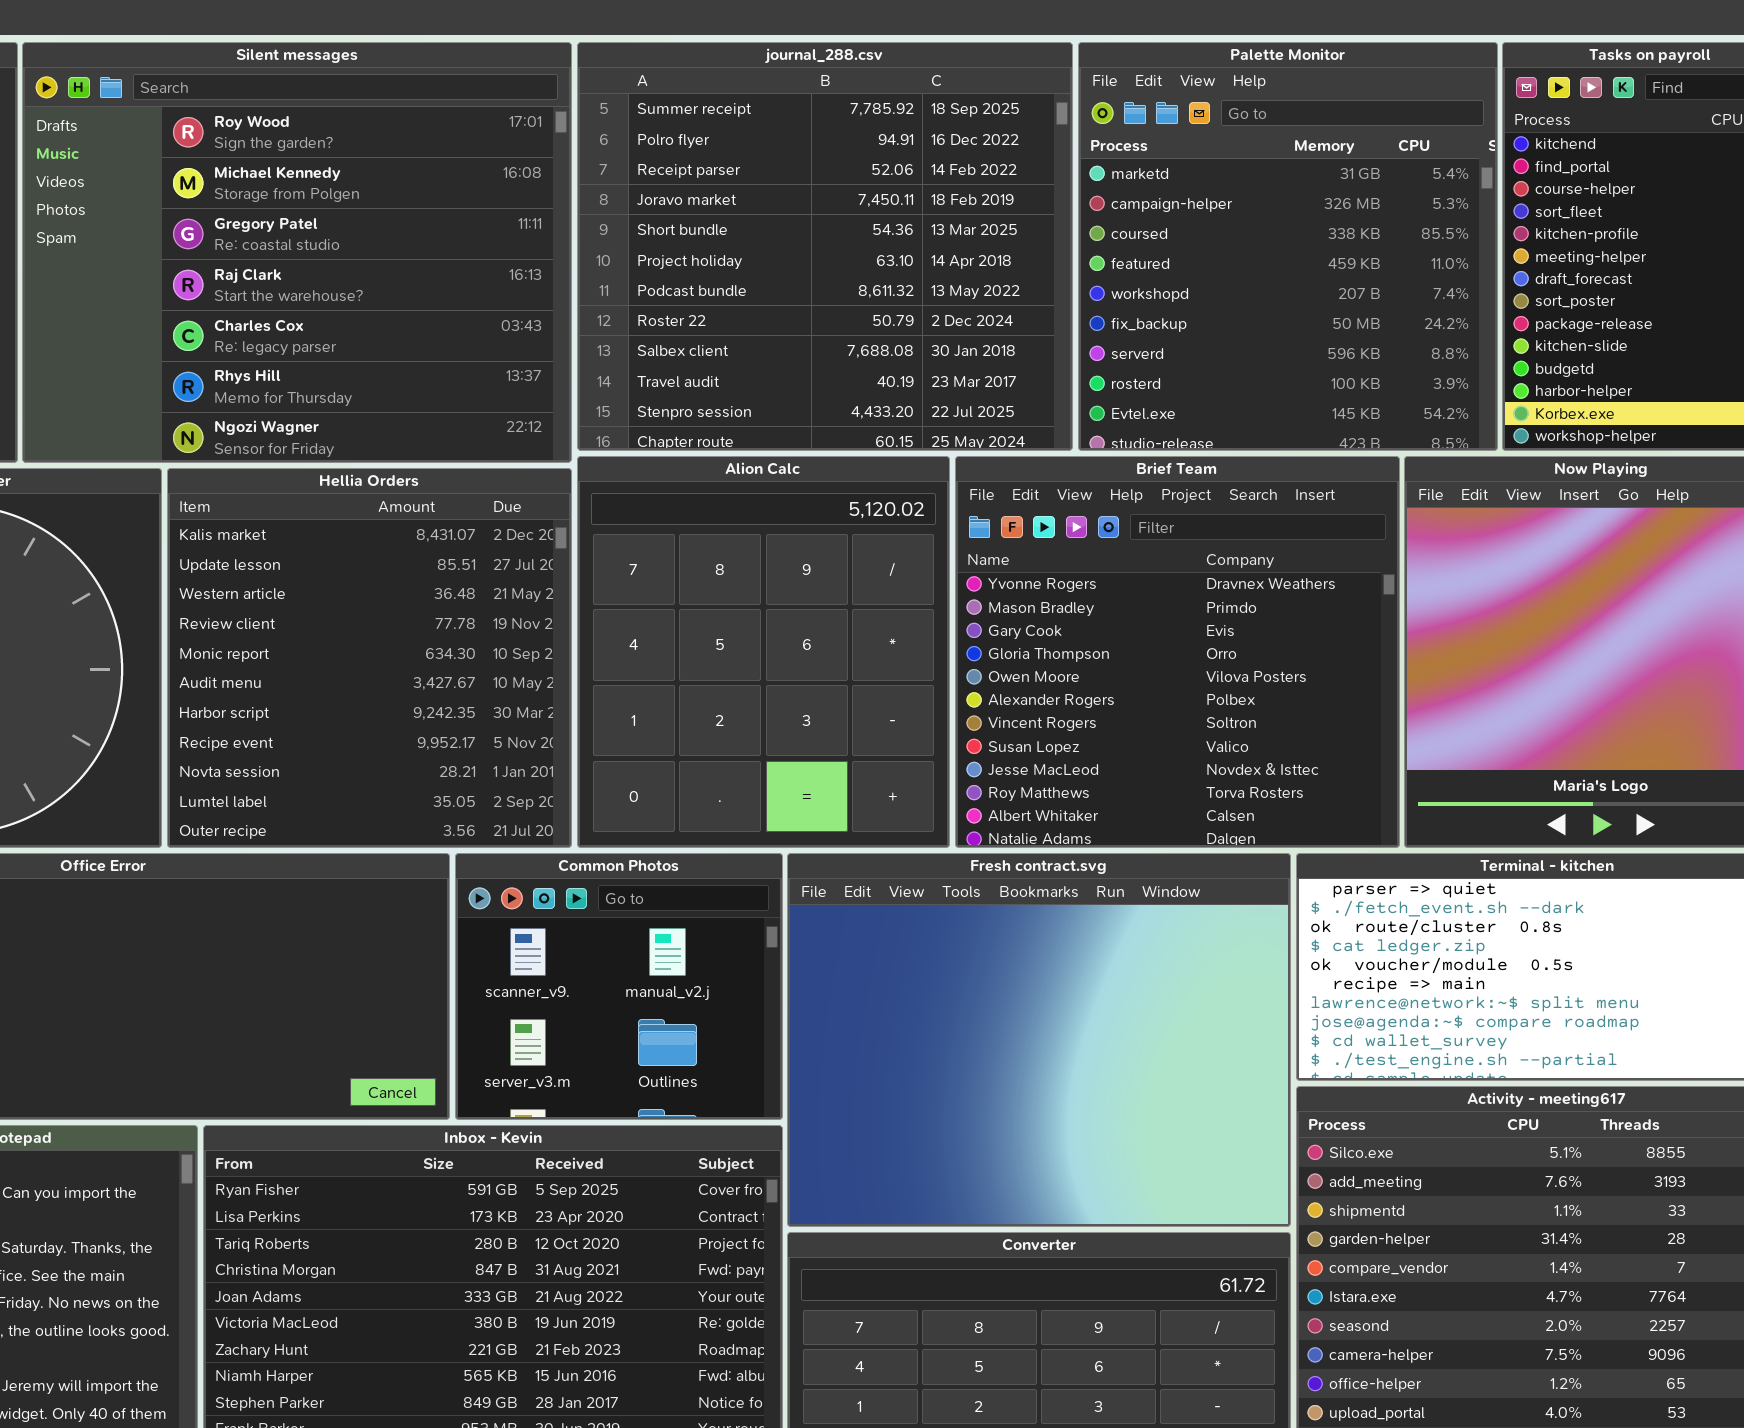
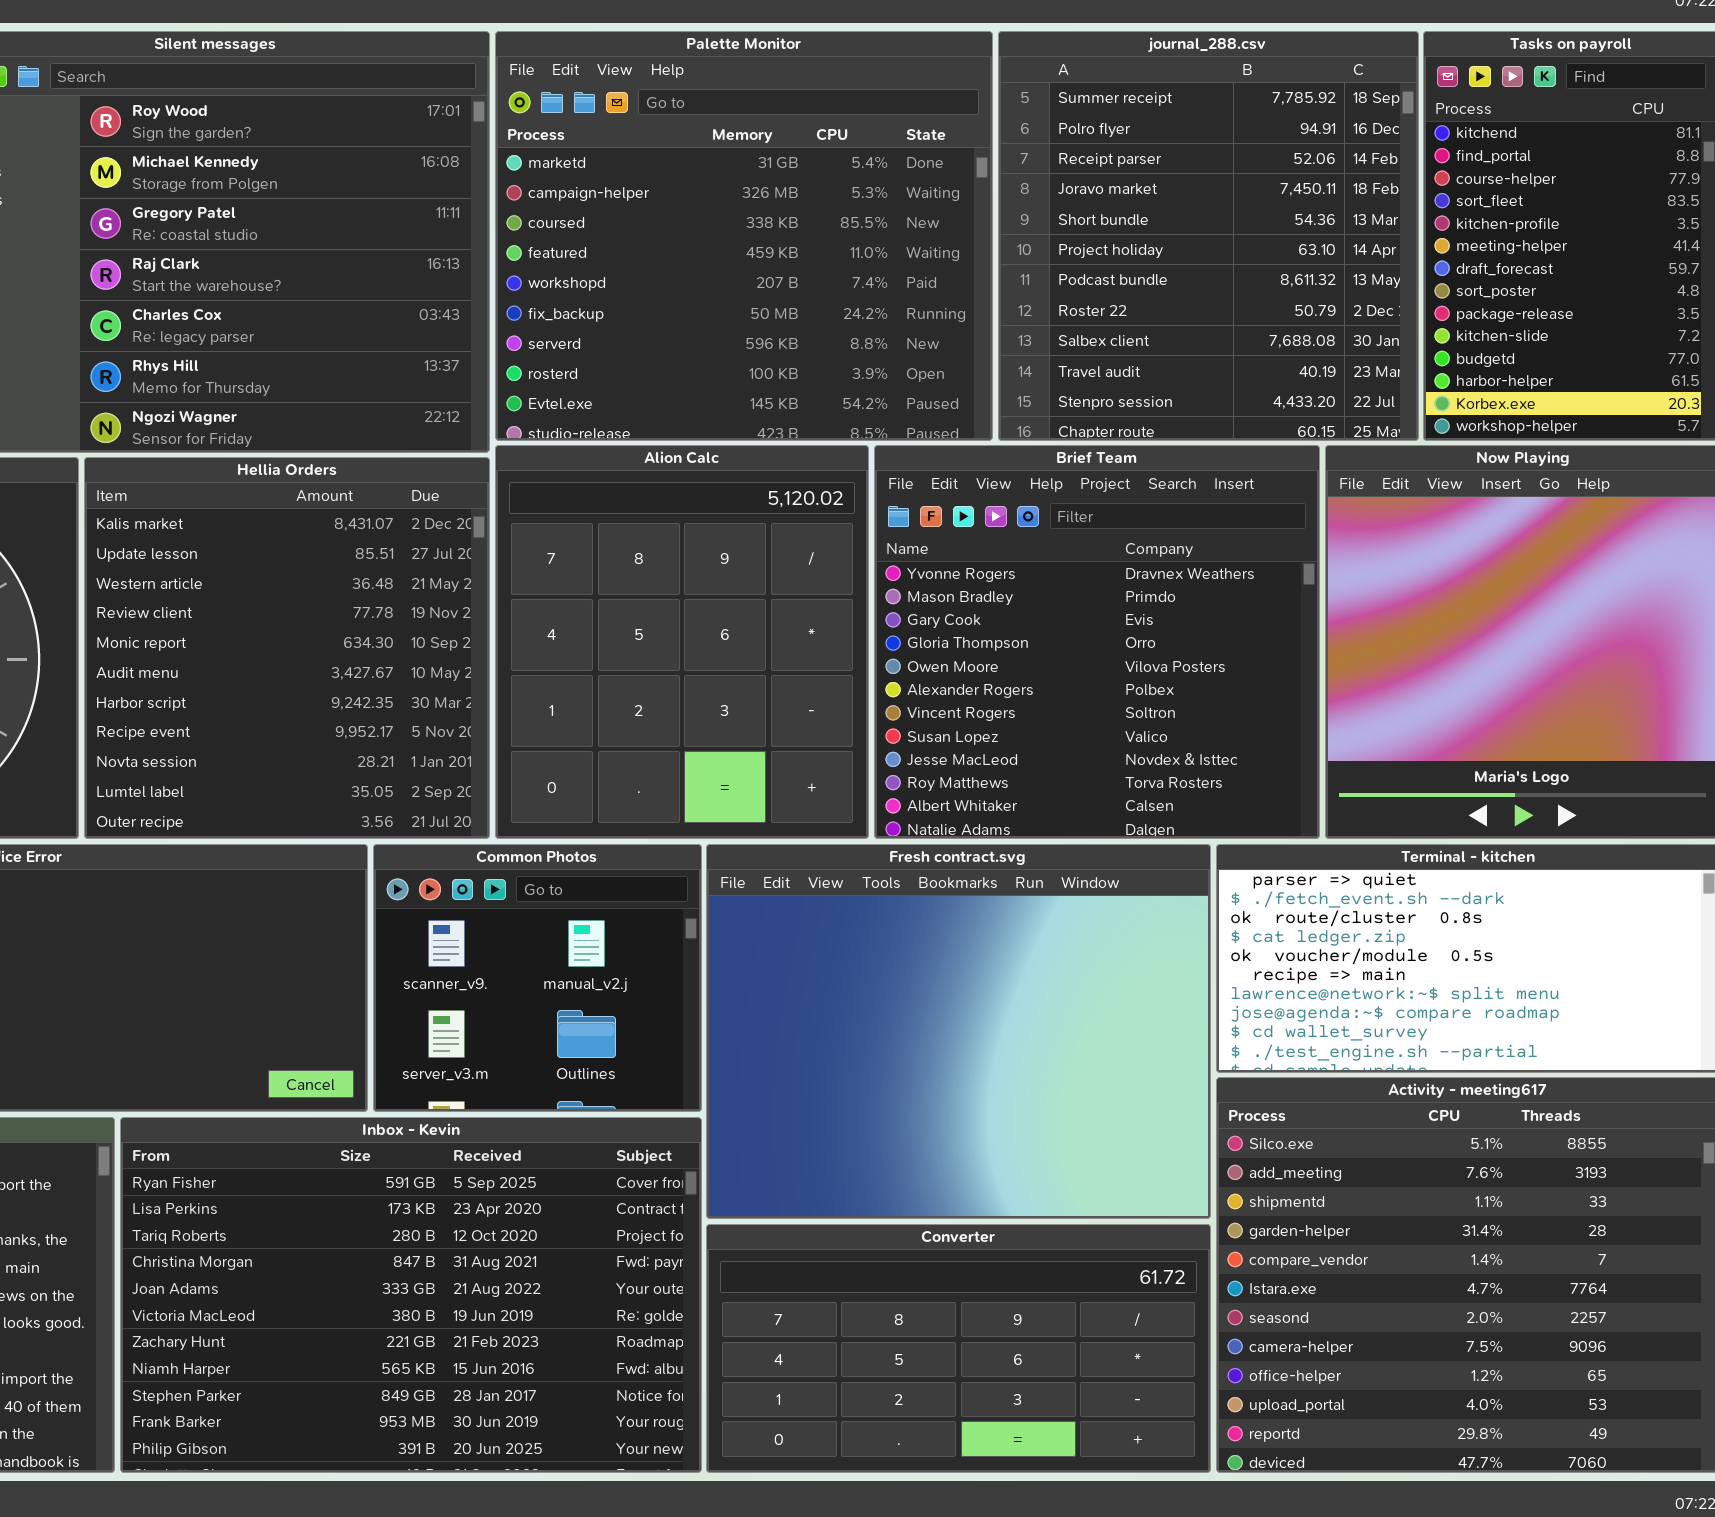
journal_288.csv: [577,42,1073,451] -> [998,31,1419,441], moved, resized
Palette Monitor: [1078,42,1498,451] -> [495,31,993,441], moved, resized

